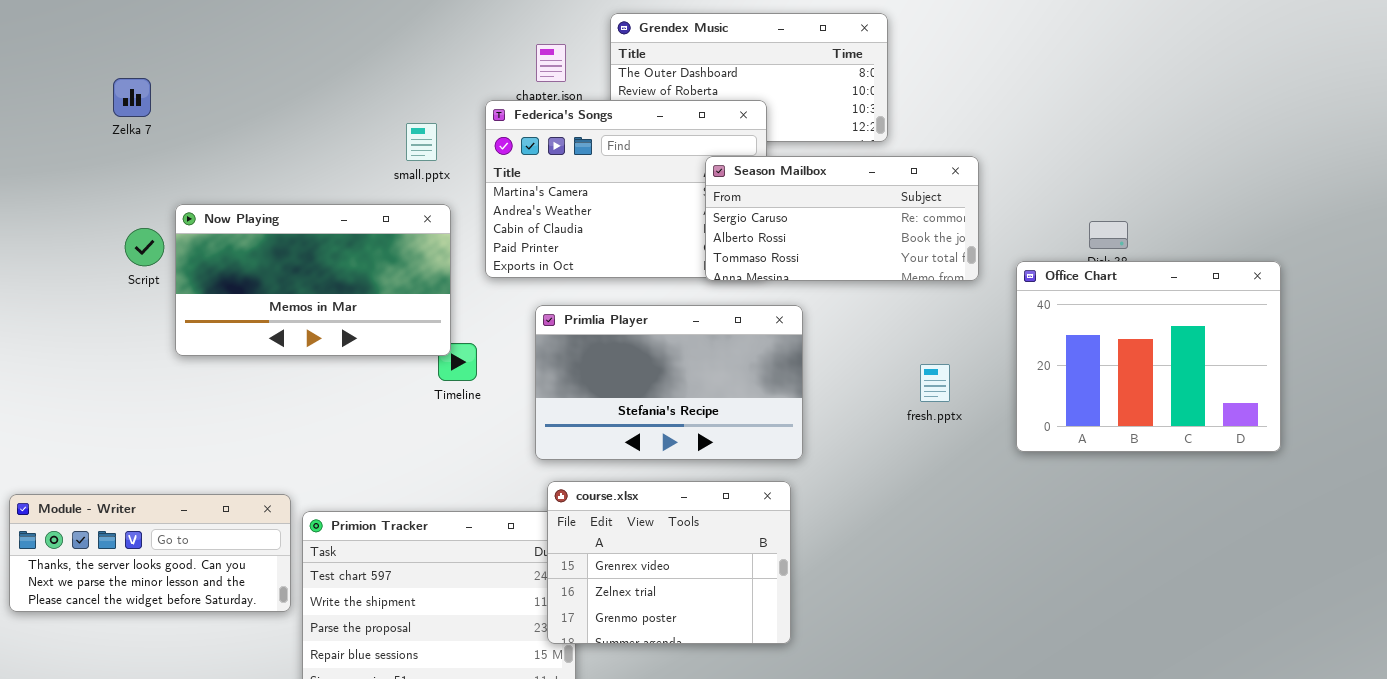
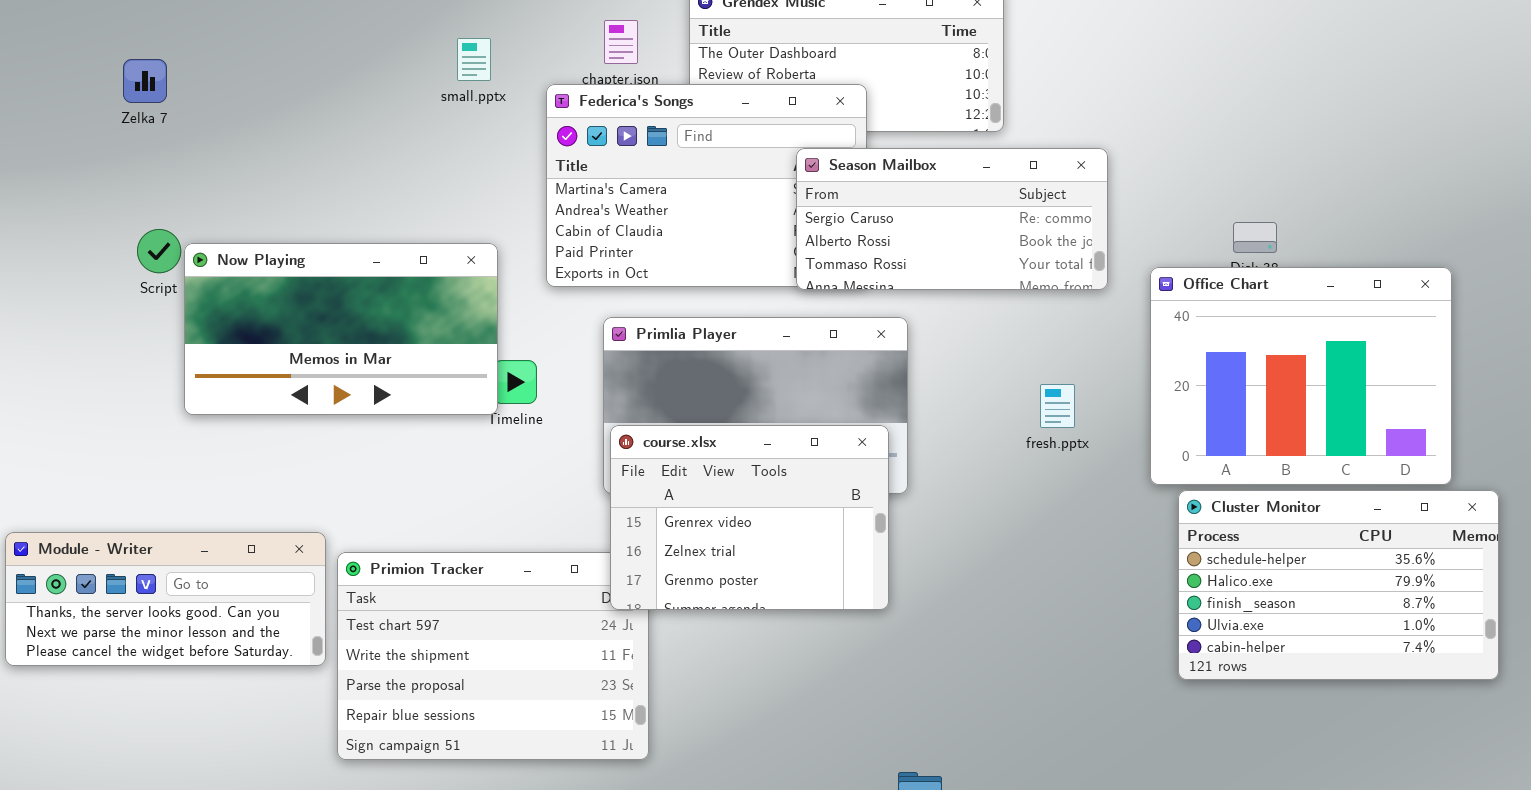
small.pptx: [406,123,437,161] -> [457,38,491,81], moved
Now Playing: [175,204,451,356] -> [184,243,498,415], moved
Cluster Monitor: none -> [1178,490,1499,680], opened
course.xlsx: [547,481,791,644] -> [610,425,889,610], moved

